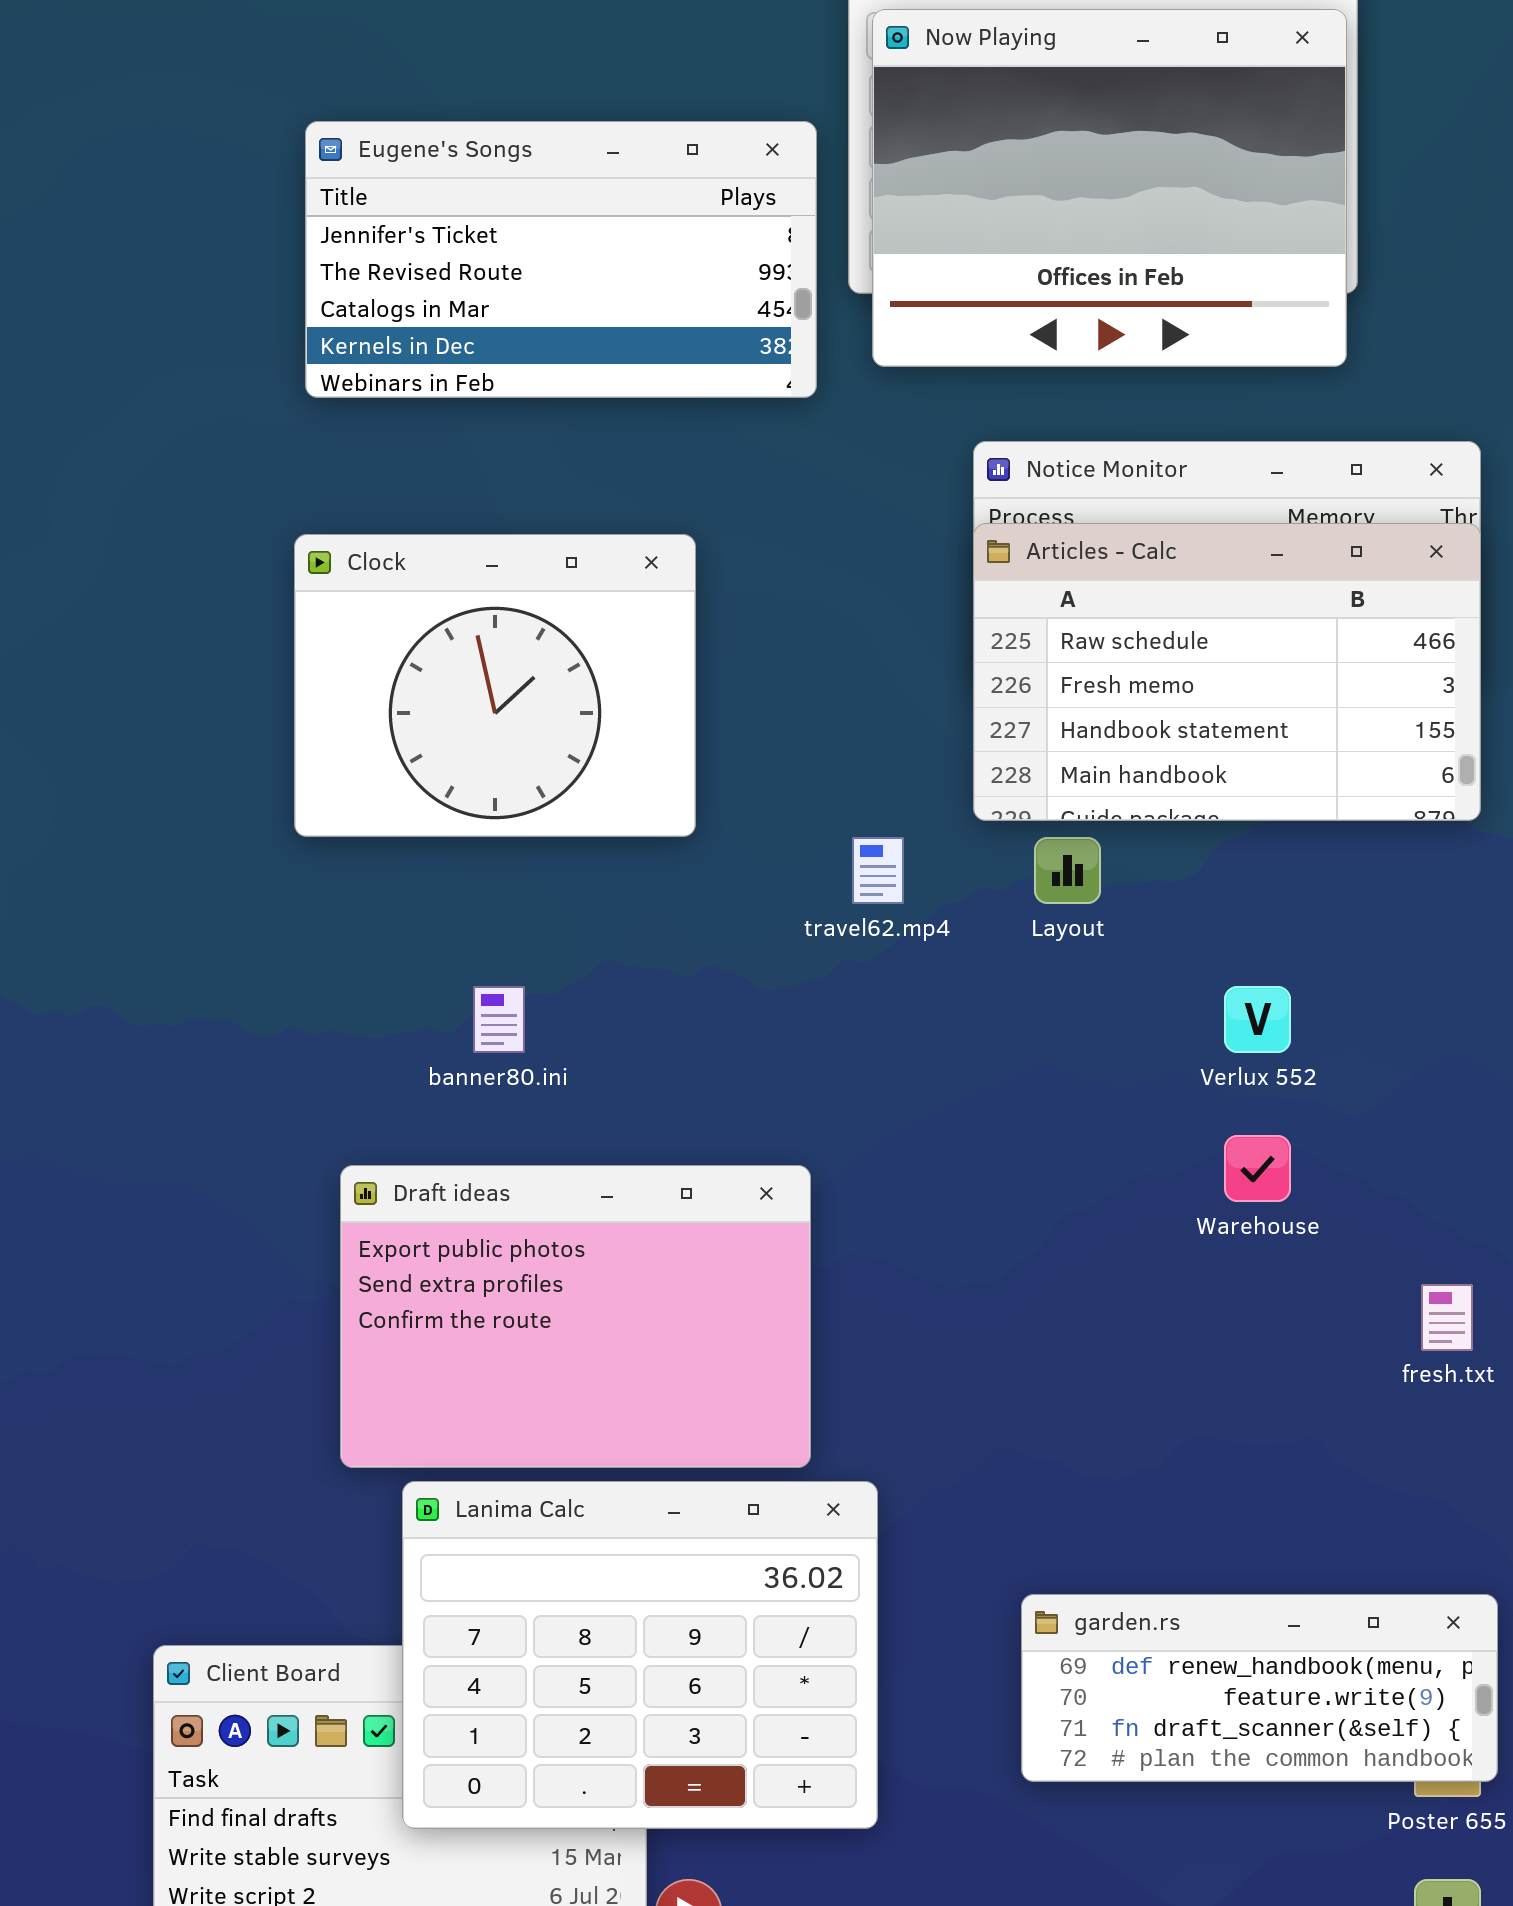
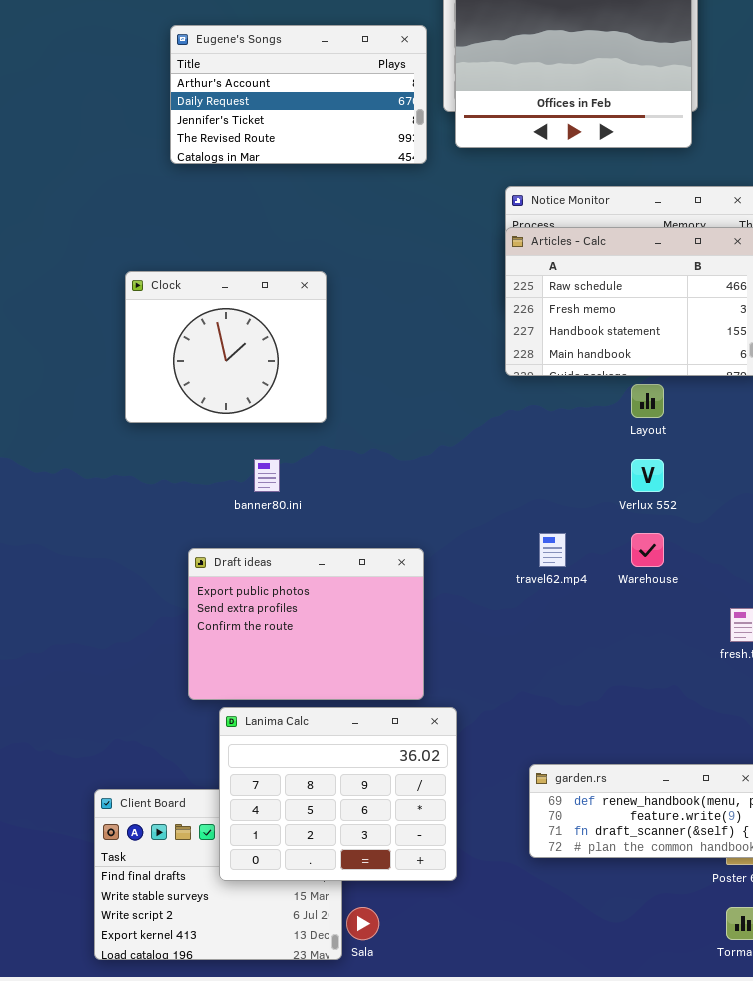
Eugene's Songs: [305,121,817,398] -> [170,25,427,164], scrolled up 2 rows
Clock: [294,534,696,837] -> [125,271,327,423], moved
travel62.mp4: [852,837,904,904] -> [539,533,566,567], moved
Layout: [1034,837,1101,904] -> [631,384,664,418], moved

